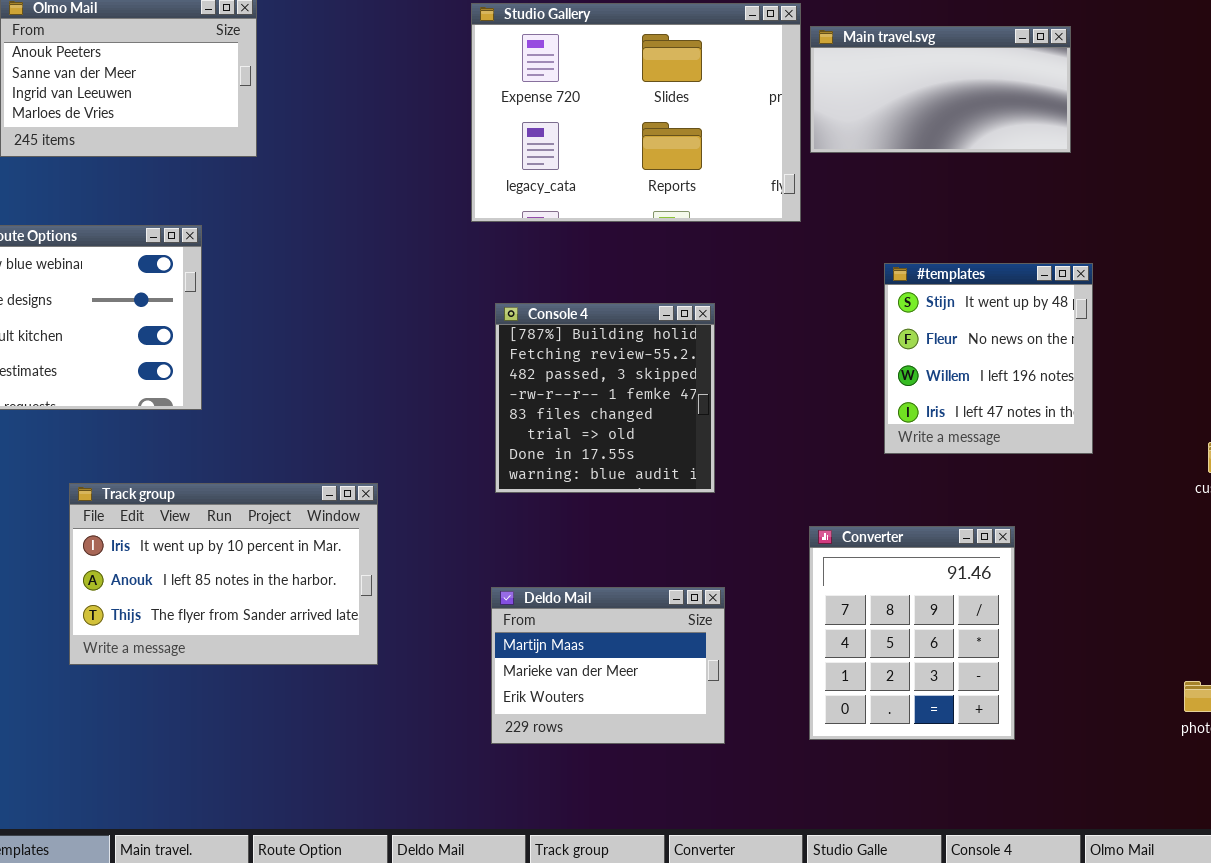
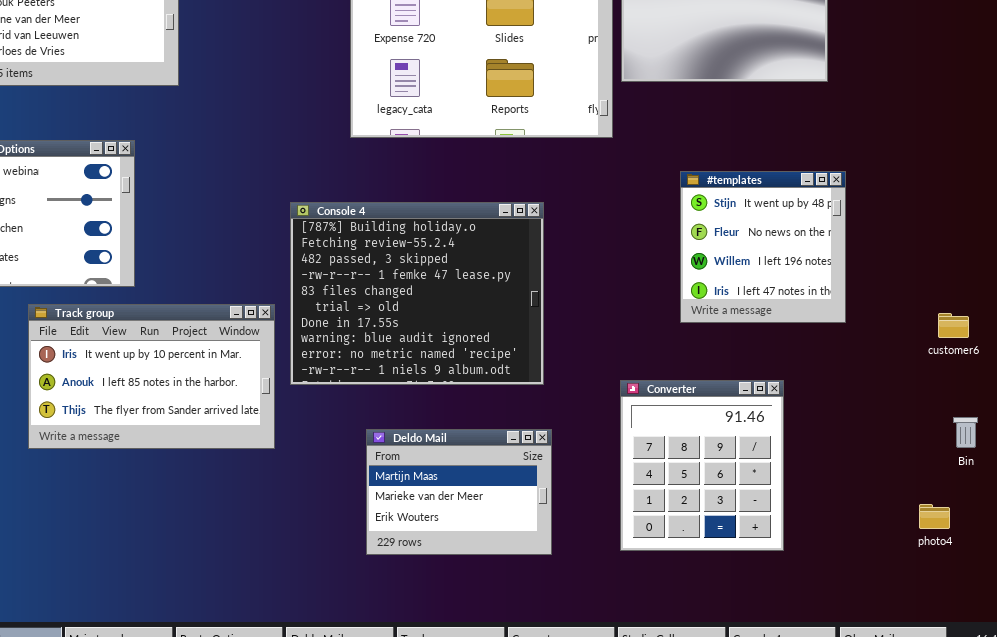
Console 4: [495,303,715,493] -> [290,202,544,385], resized
Track group: [69,483,378,665] -> [28,304,275,449], moved

